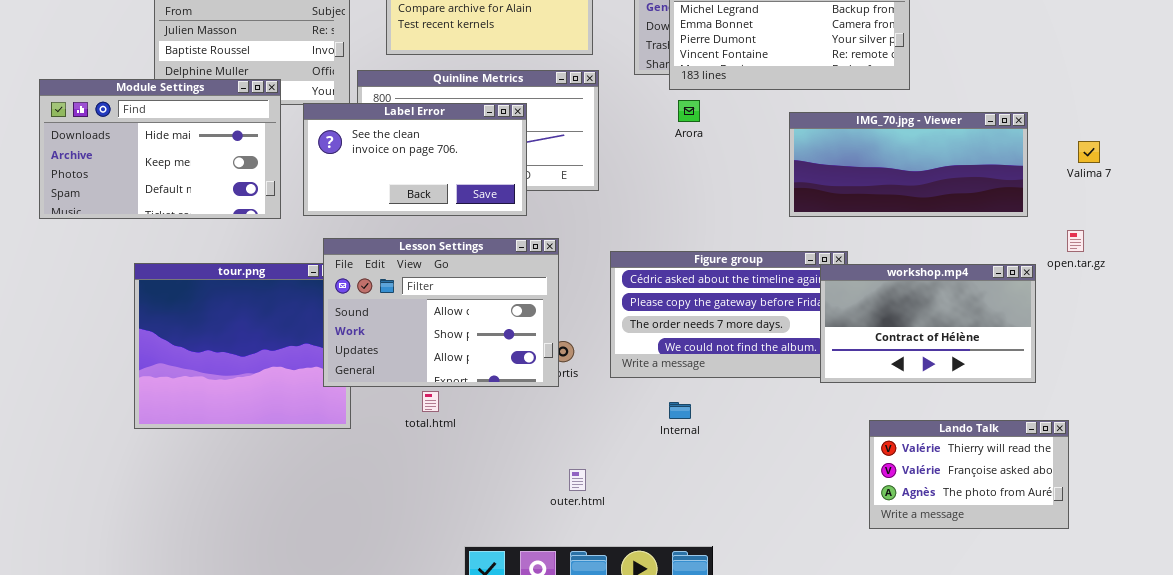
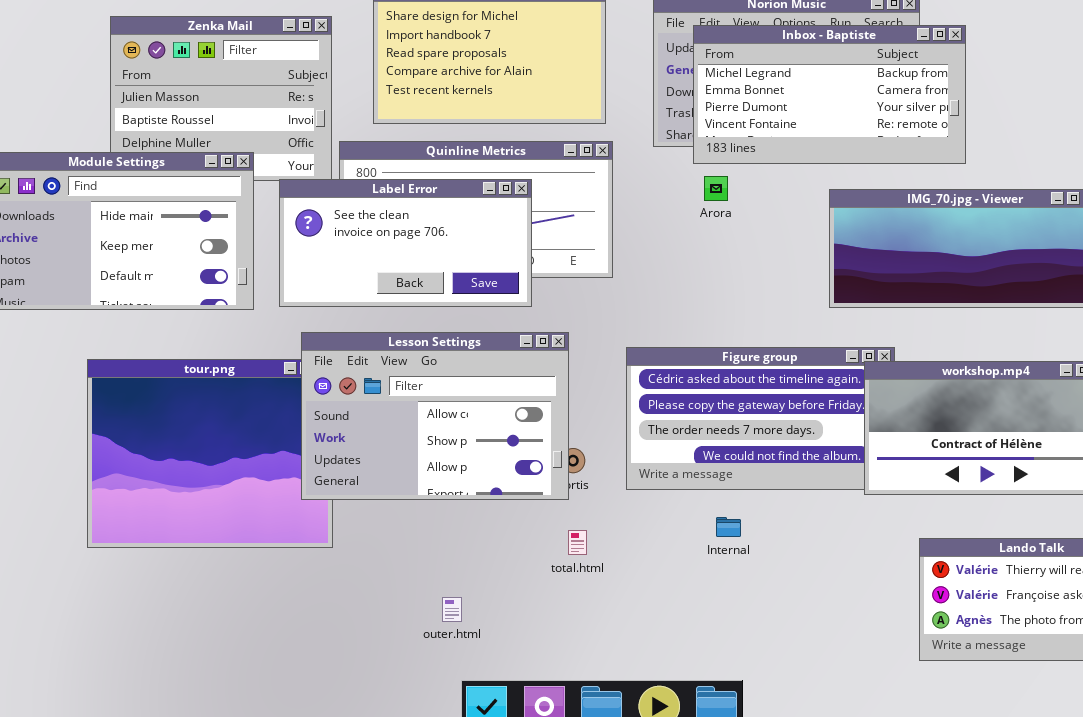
total.html: [422,391,439,412] -> [568,530,587,555], moved
Internal: [669,402,691,419] -> [716,517,741,537], moved
outer.html: [569,469,586,491] -> [442,597,462,622], moved

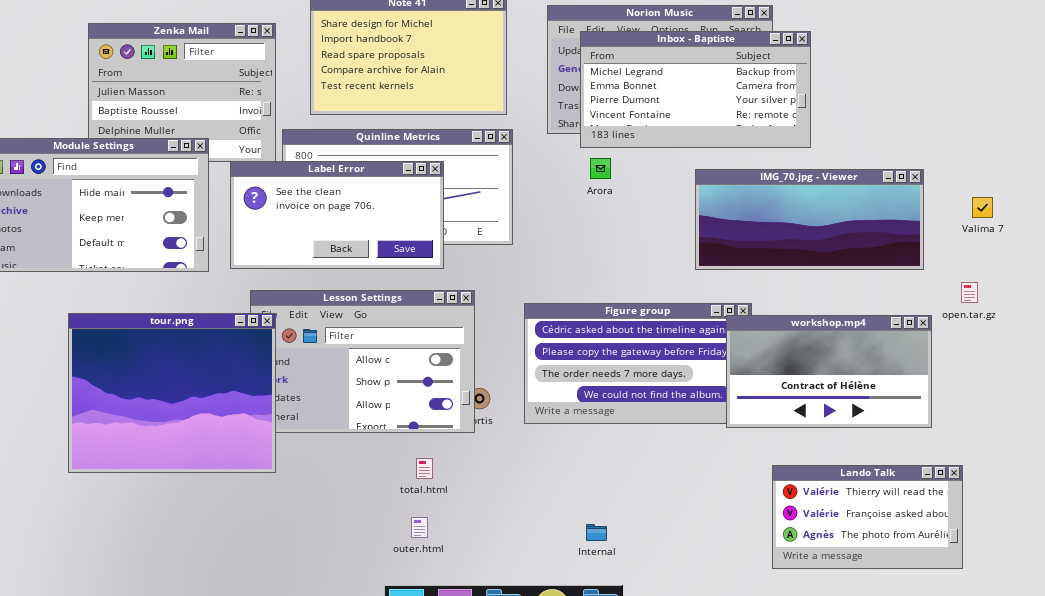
tour.png: [87,359,333,548] -> [68,313,276,473], raised
Internal: [716,517,741,537] -> [586,524,607,541], moved
total.html: [568,530,587,555] -> [416,458,433,479], moved
outer.html: [442,597,462,622] -> [411,517,428,538], moved

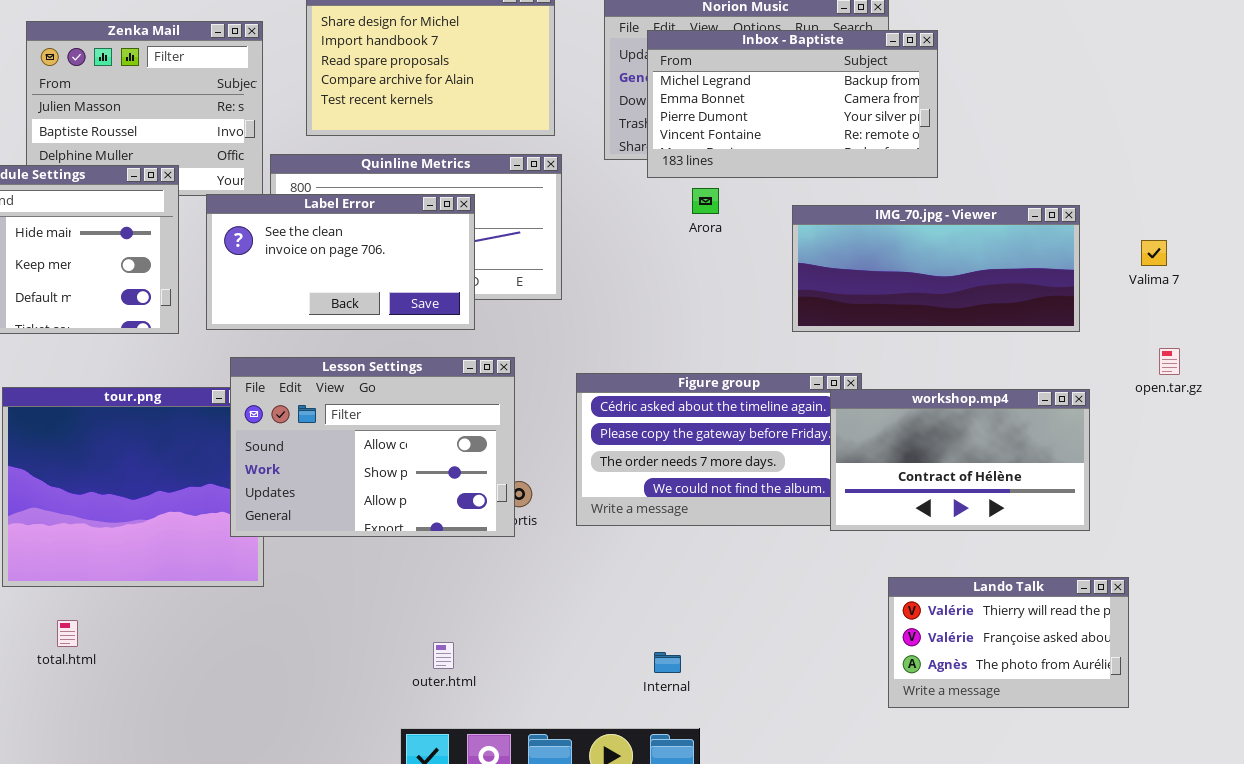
Arora: [590,158,611,179] -> [692,188,719,214], moved
open.tar.gz: [961,282,978,303] -> [1159,348,1180,375], moved
Lesson Settings: [250,290,475,433] -> [230,357,515,537], raised
total.html: [416,458,433,479] -> [57,620,78,647], moved

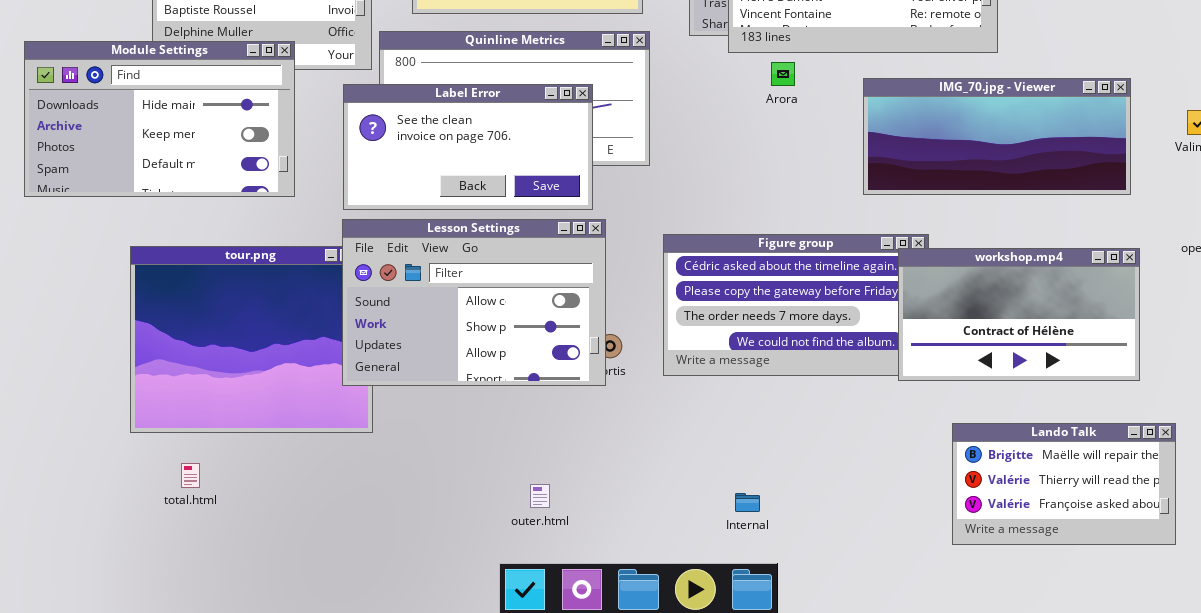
Label Error: [206,194,475,330] -> [343,84,593,210], moved
Lando Talk: [888,577,1129,708] -> [952,423,1176,545], scrolled up 1 row

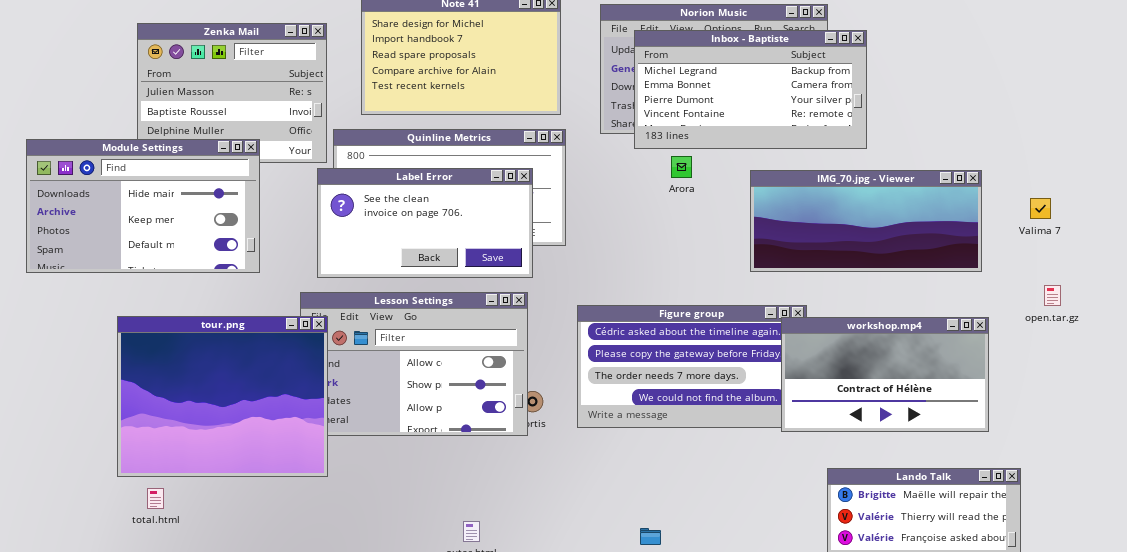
Label Error: [343,84,593,210] -> [317,168,533,278], moved
tour.png: [130,246,373,433] -> [117,316,328,477], raised
total.html: [181,463,200,488] -> [147,488,164,509], moved

